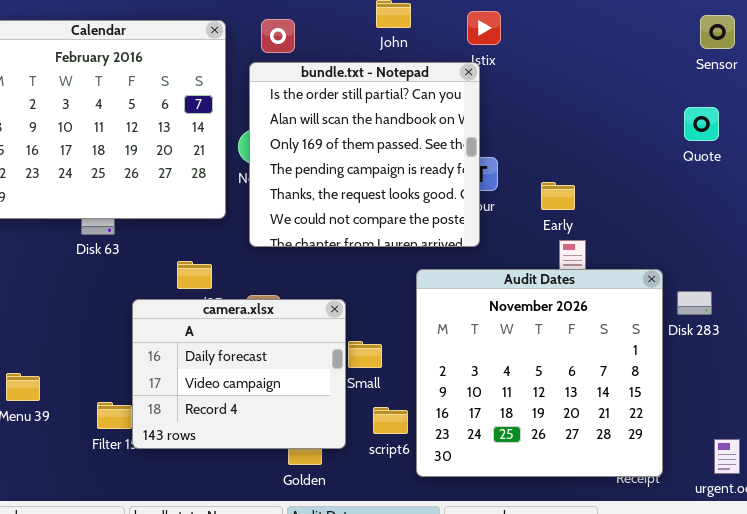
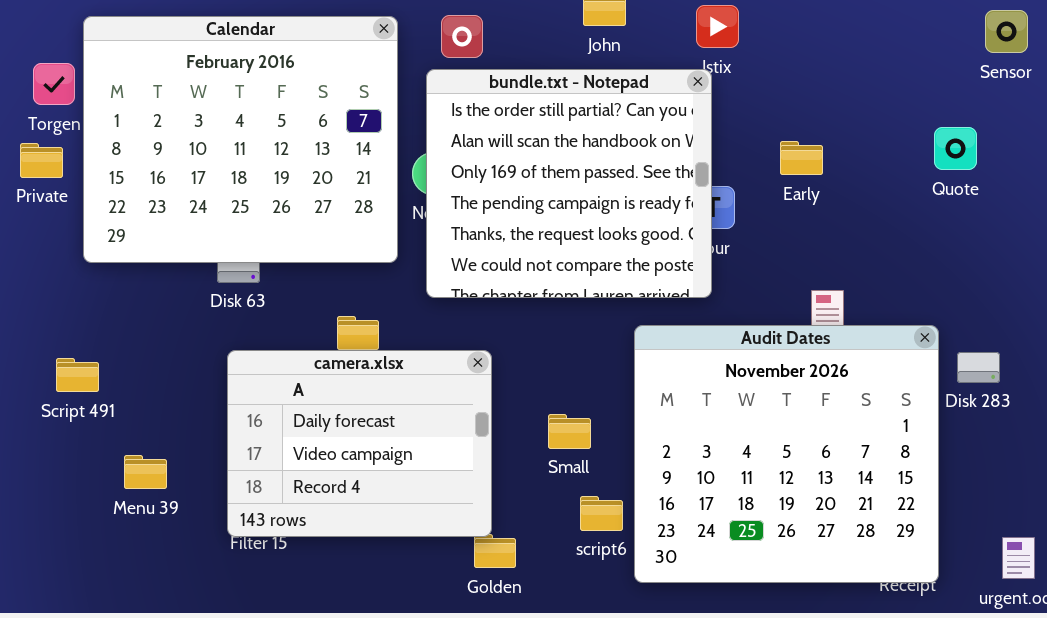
Quote: [684,107,719,141] -> [934,127,977,170], moved
Early: [541,182,575,210] -> [780,141,823,175], moved
camera.xlsx: [132,299,346,449] -> [227,350,492,537], moved

